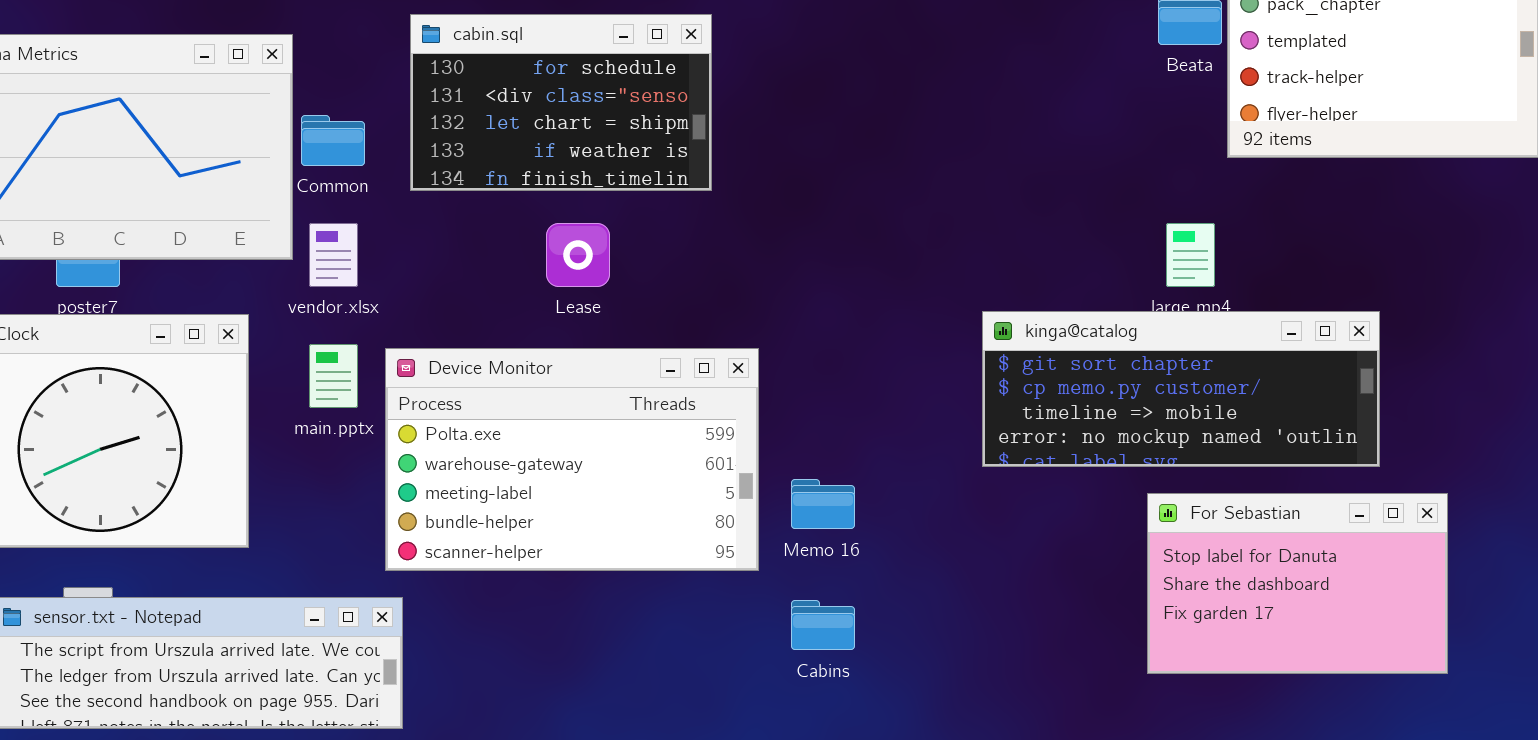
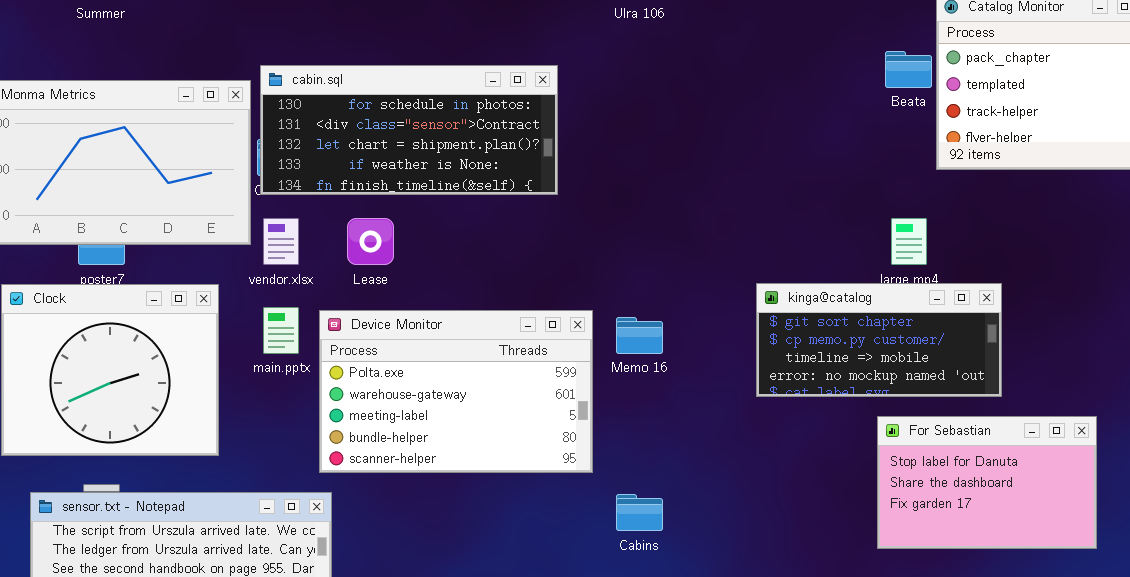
cabin.sql: [410,14,712,191] -> [260,65,558,195], resized
Lease: [546,223,610,287] -> [347,218,394,265], moved
kinga@catalog: [982,311,1380,467] -> [756,283,1002,397], resized
Memo 16: [791,479,855,529] -> [616,317,663,354], moved

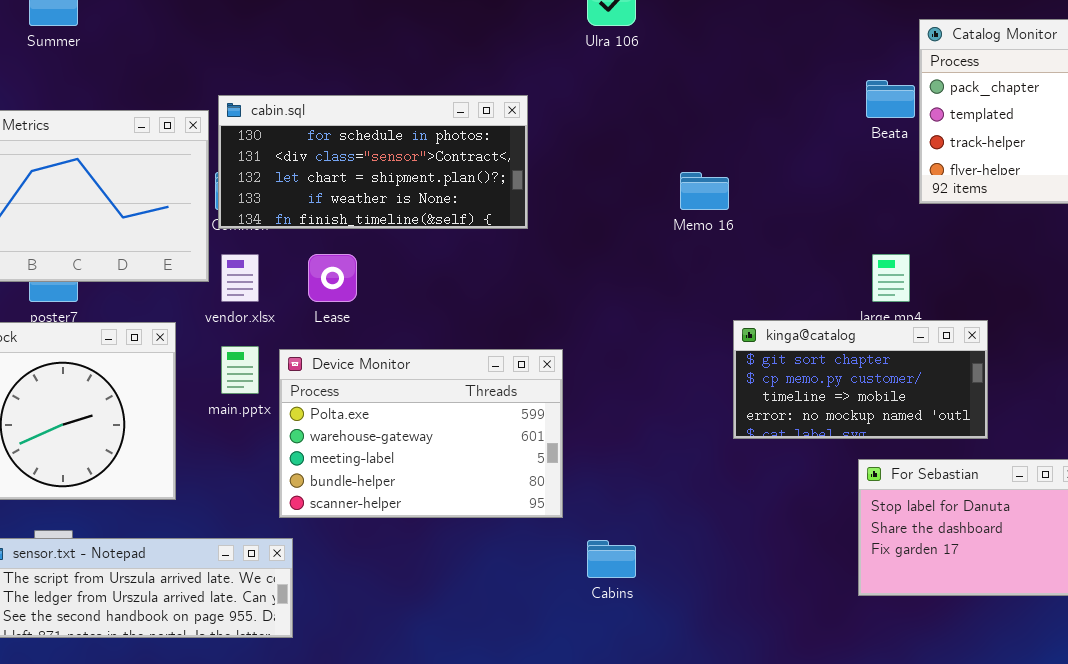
Memo 16: [616,317,663,354] -> [680,172,729,210], moved

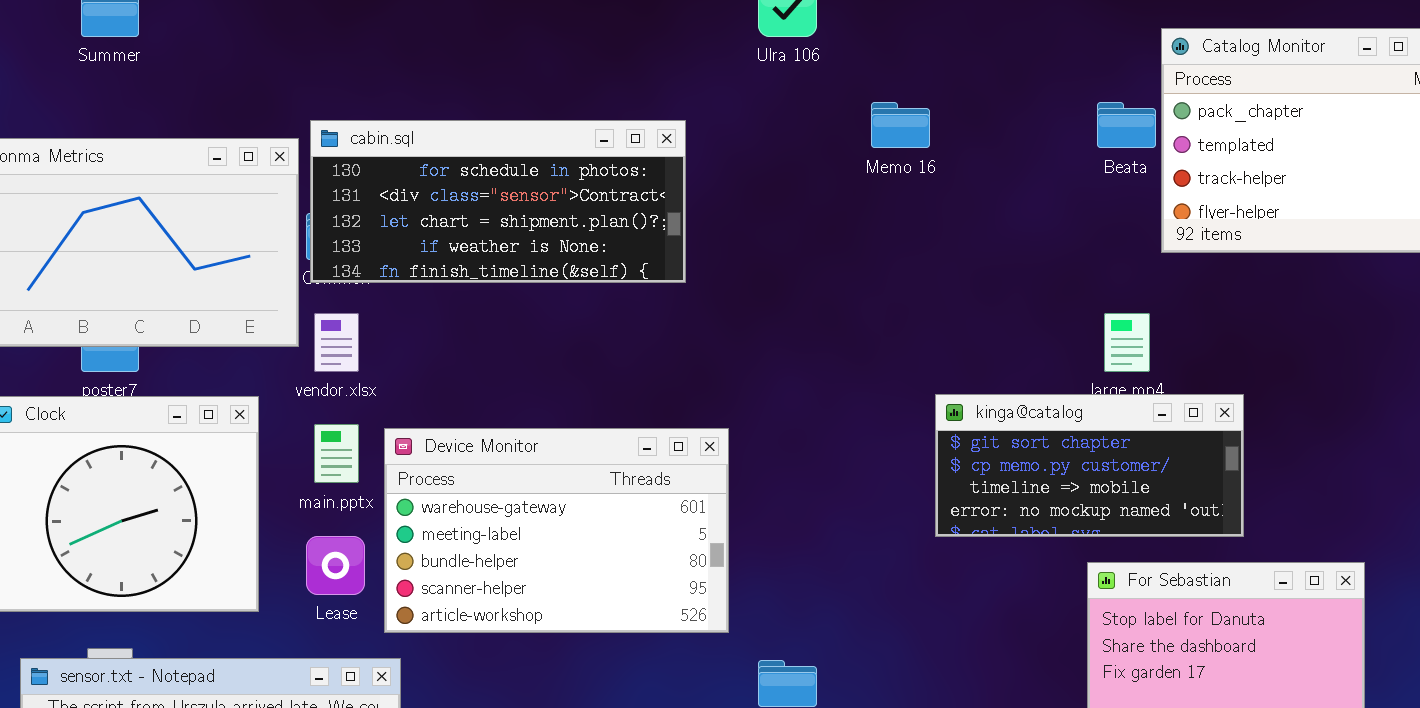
Memo 16: [680,172,729,210] -> [871,102,930,148], moved
Lease: [308,254,357,302] -> [306,536,365,595], moved
Device Monitor: [279,349,563,518] -> [384,428,729,633], scrolled down 1 row

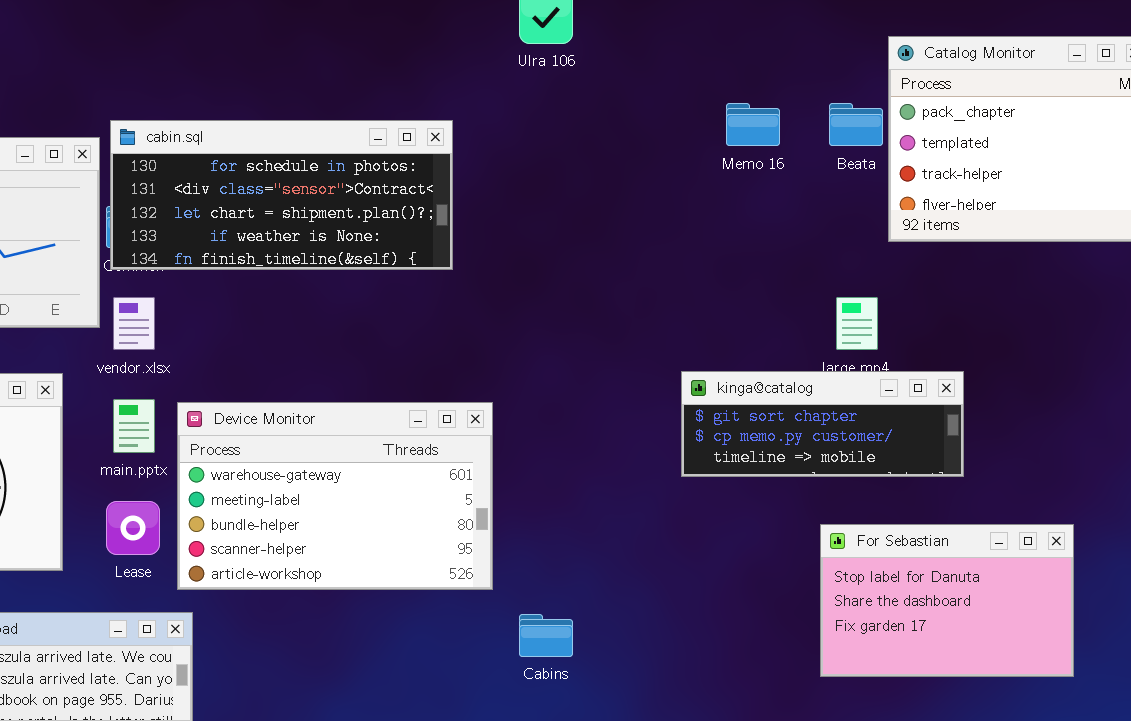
Memo 16: [871,102,930,148] -> [726,103,780,146], moved
kinga@catalog: [935,394,1244,537] -> [681,371,964,477], resized

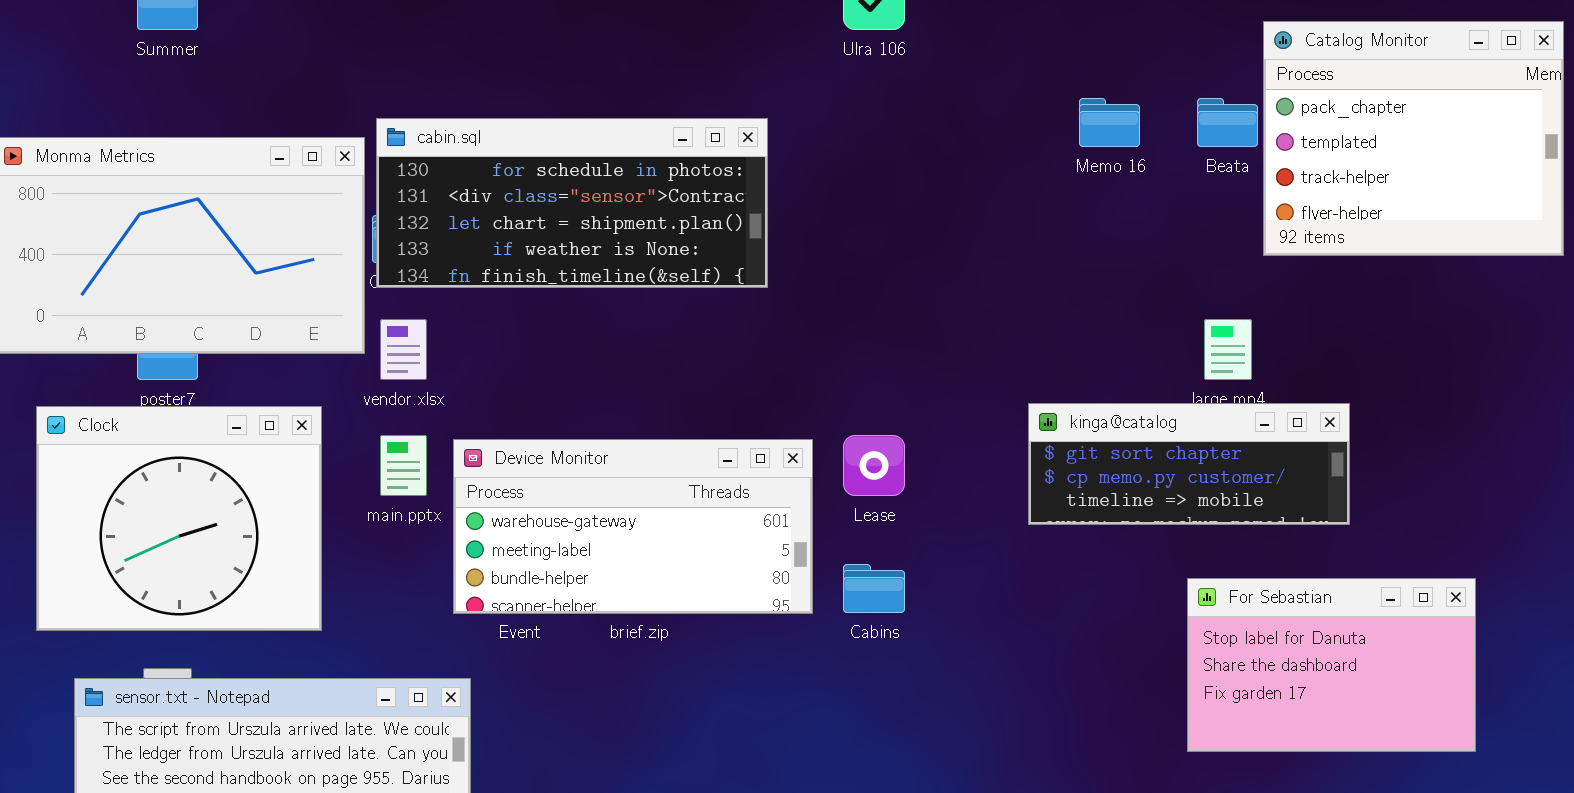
Device Monitor: [177,402,493,590] -> [453,439,813,614], resized
Lease: [106,501,160,555] -> [843,435,905,496], moved
Cabins: [519,614,573,657] -> [843,564,905,613], moved

